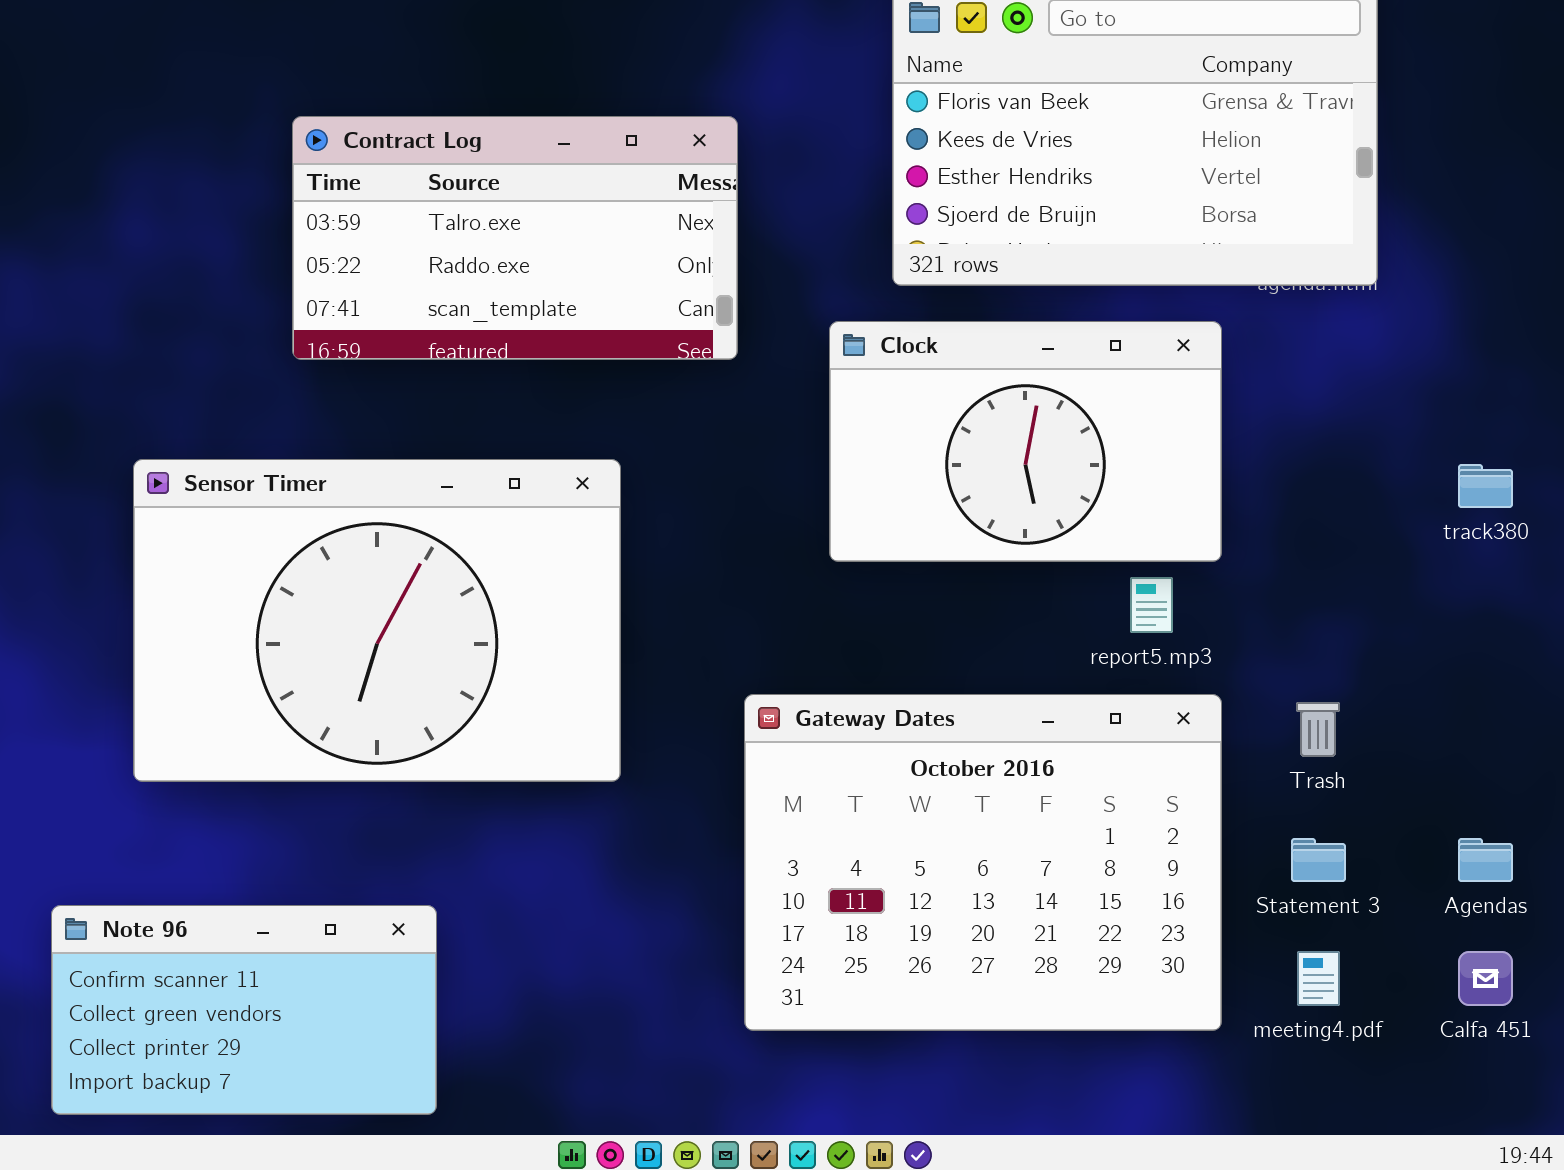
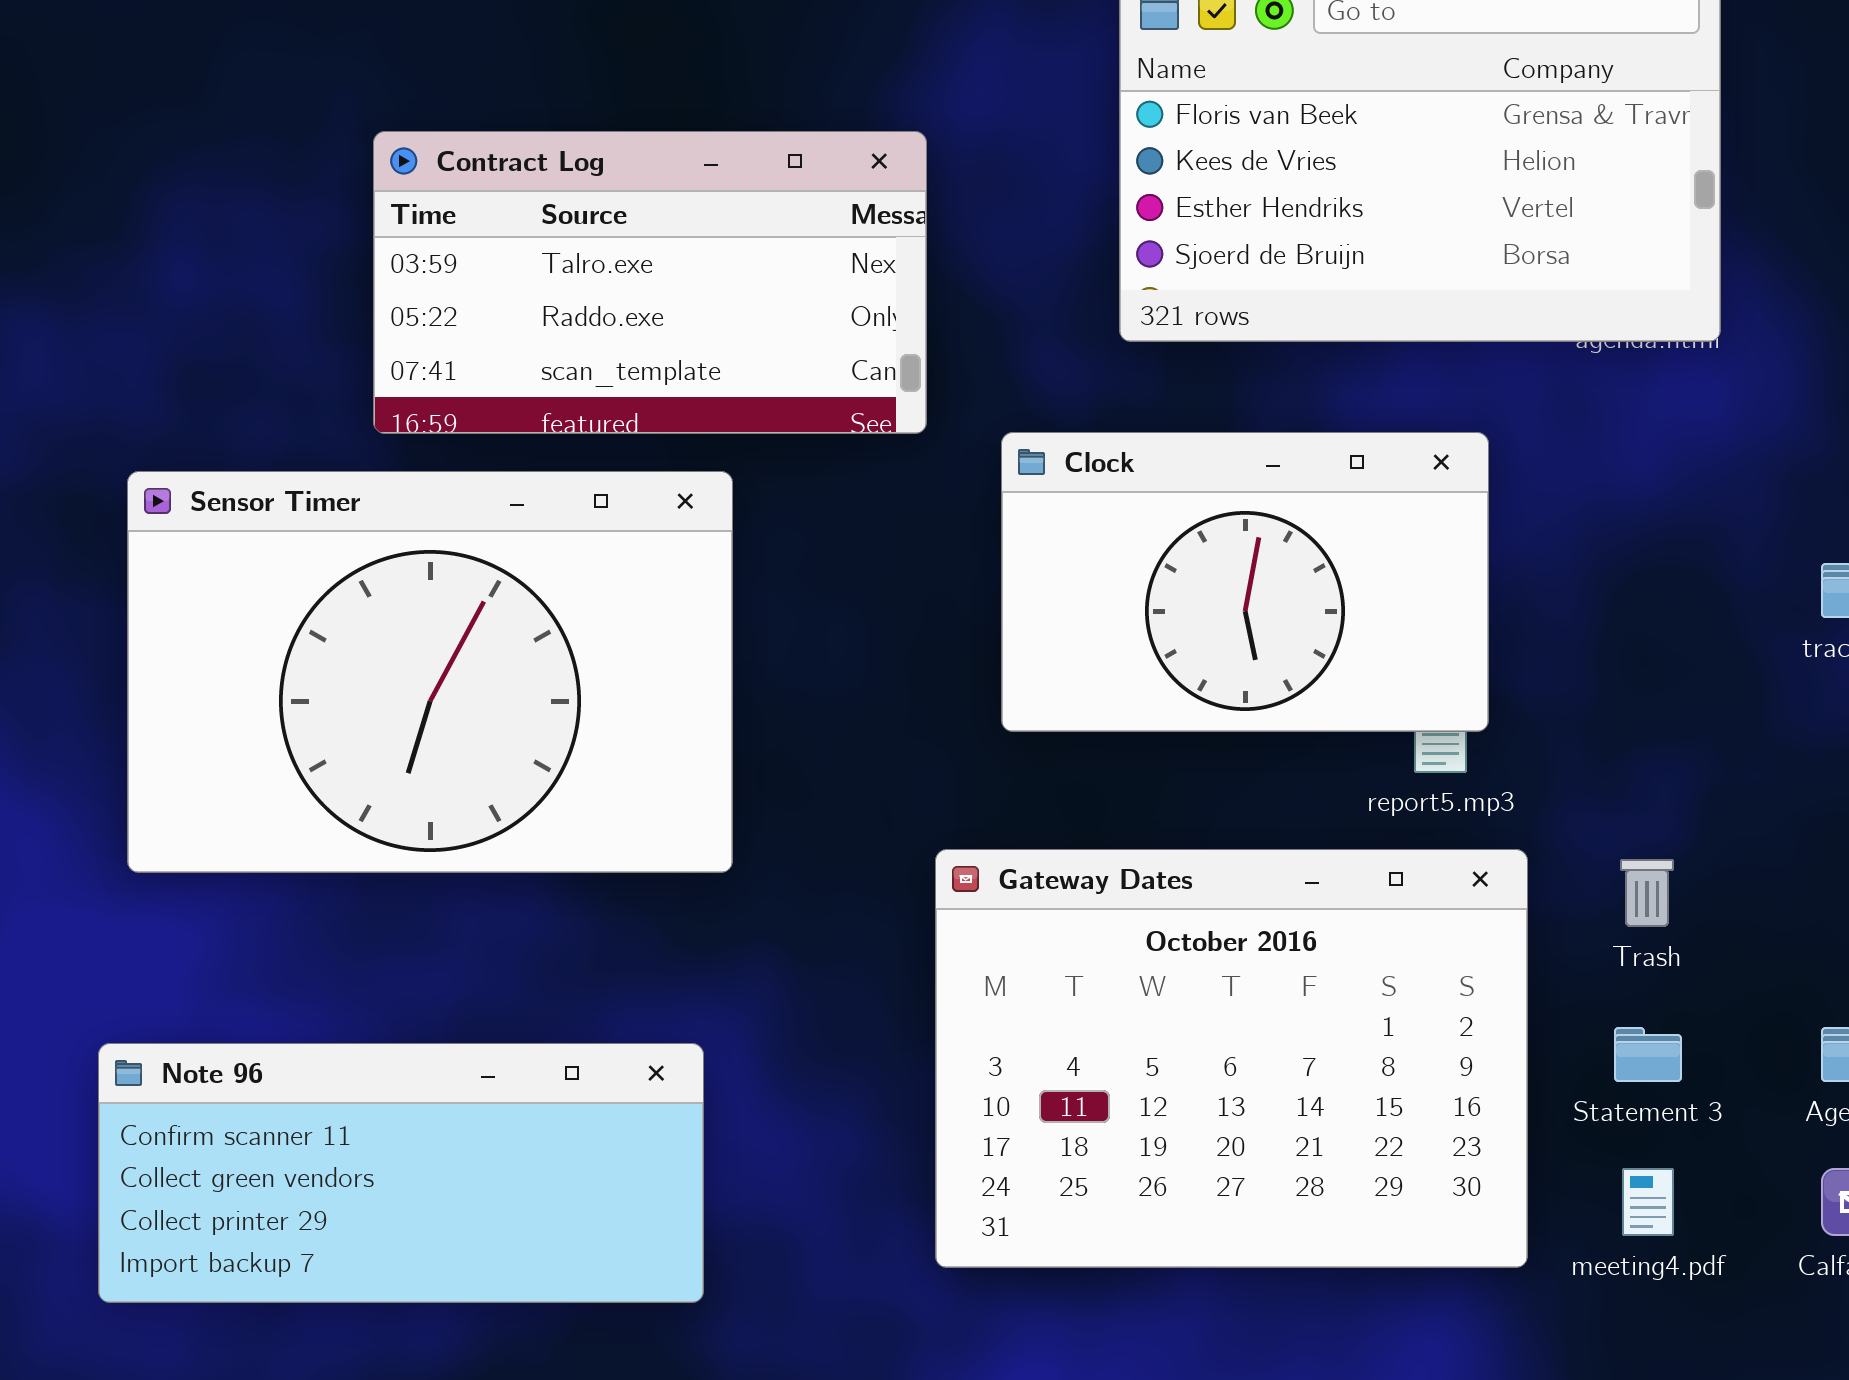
Clock: [829,321,1222,562] -> [1001,432,1489,732], moved
Sensor Timer: [133,459,621,782] -> [127,471,733,873], moved
Note 96: [51,905,437,1115] -> [98,1043,704,1303], moved, resized

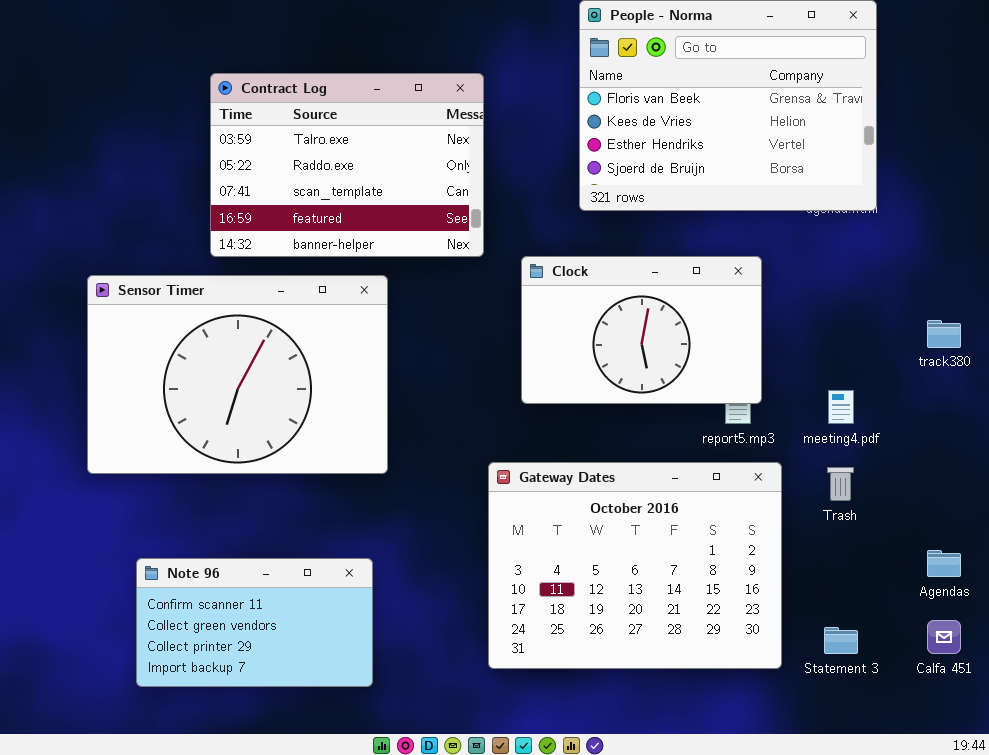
Contract Log: [373,131,927,434] -> [210,73,484,257], resized
Statement 3: [1614,1027,1682,1082] -> [824,627,858,654], moved
Note 96: [98,1043,704,1303] -> [136,558,373,687], resized
meeting4.pdf: [1622,1168,1674,1236] -> [828,390,854,424], moved

